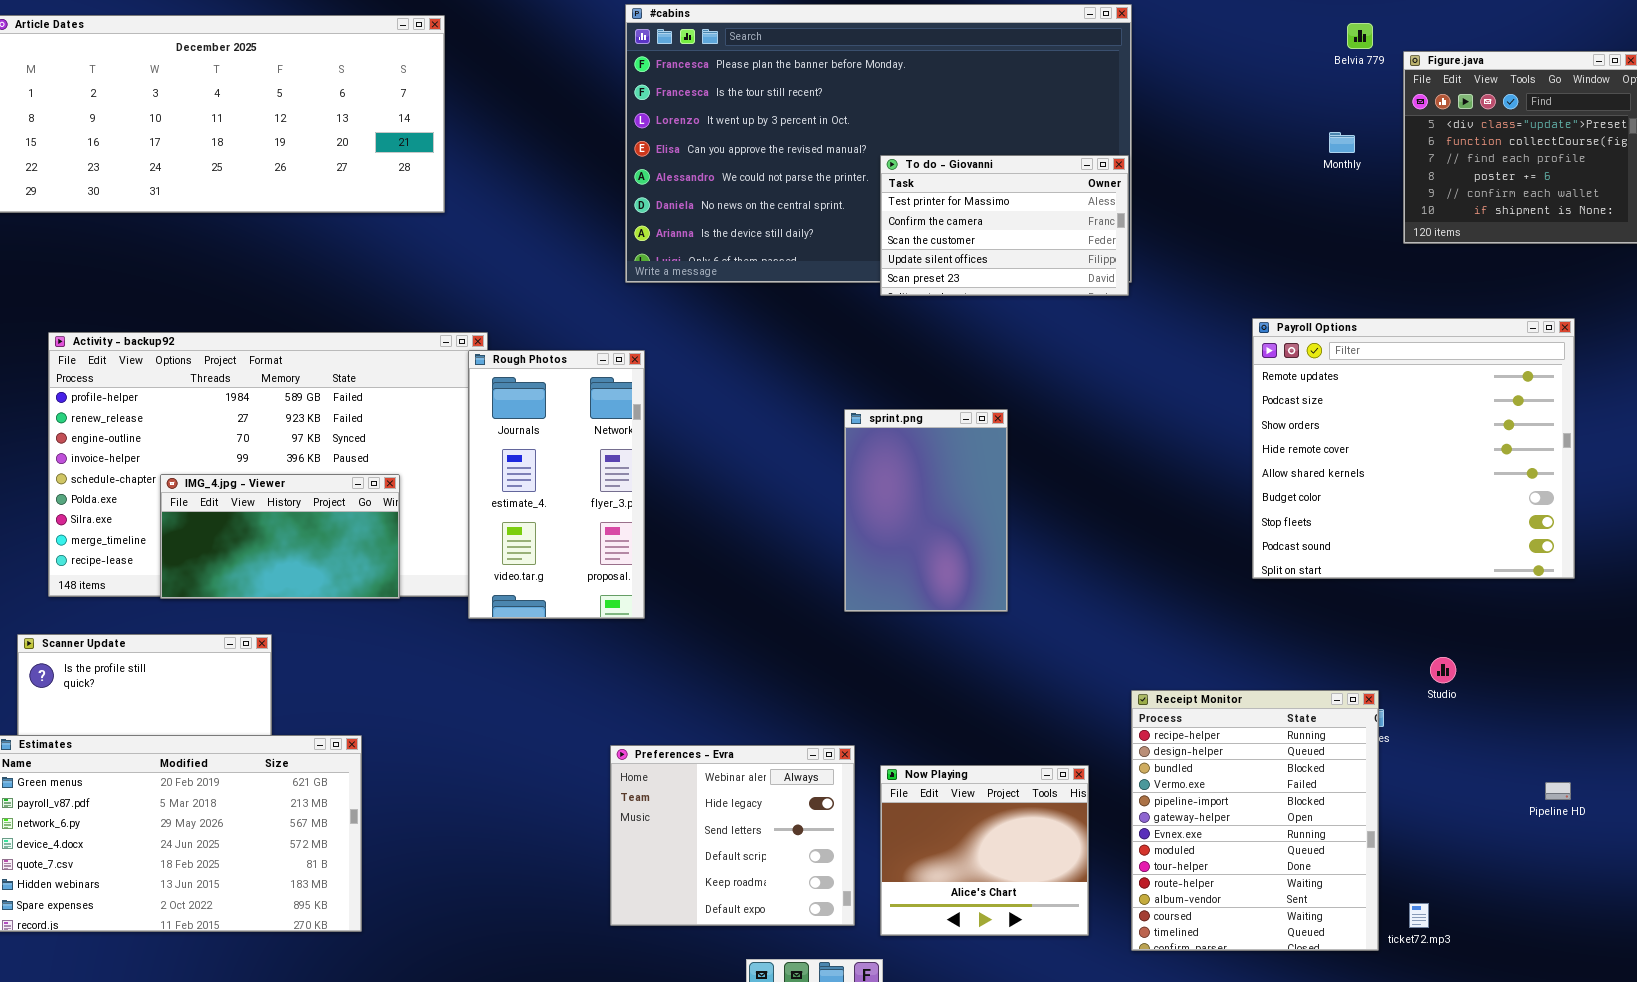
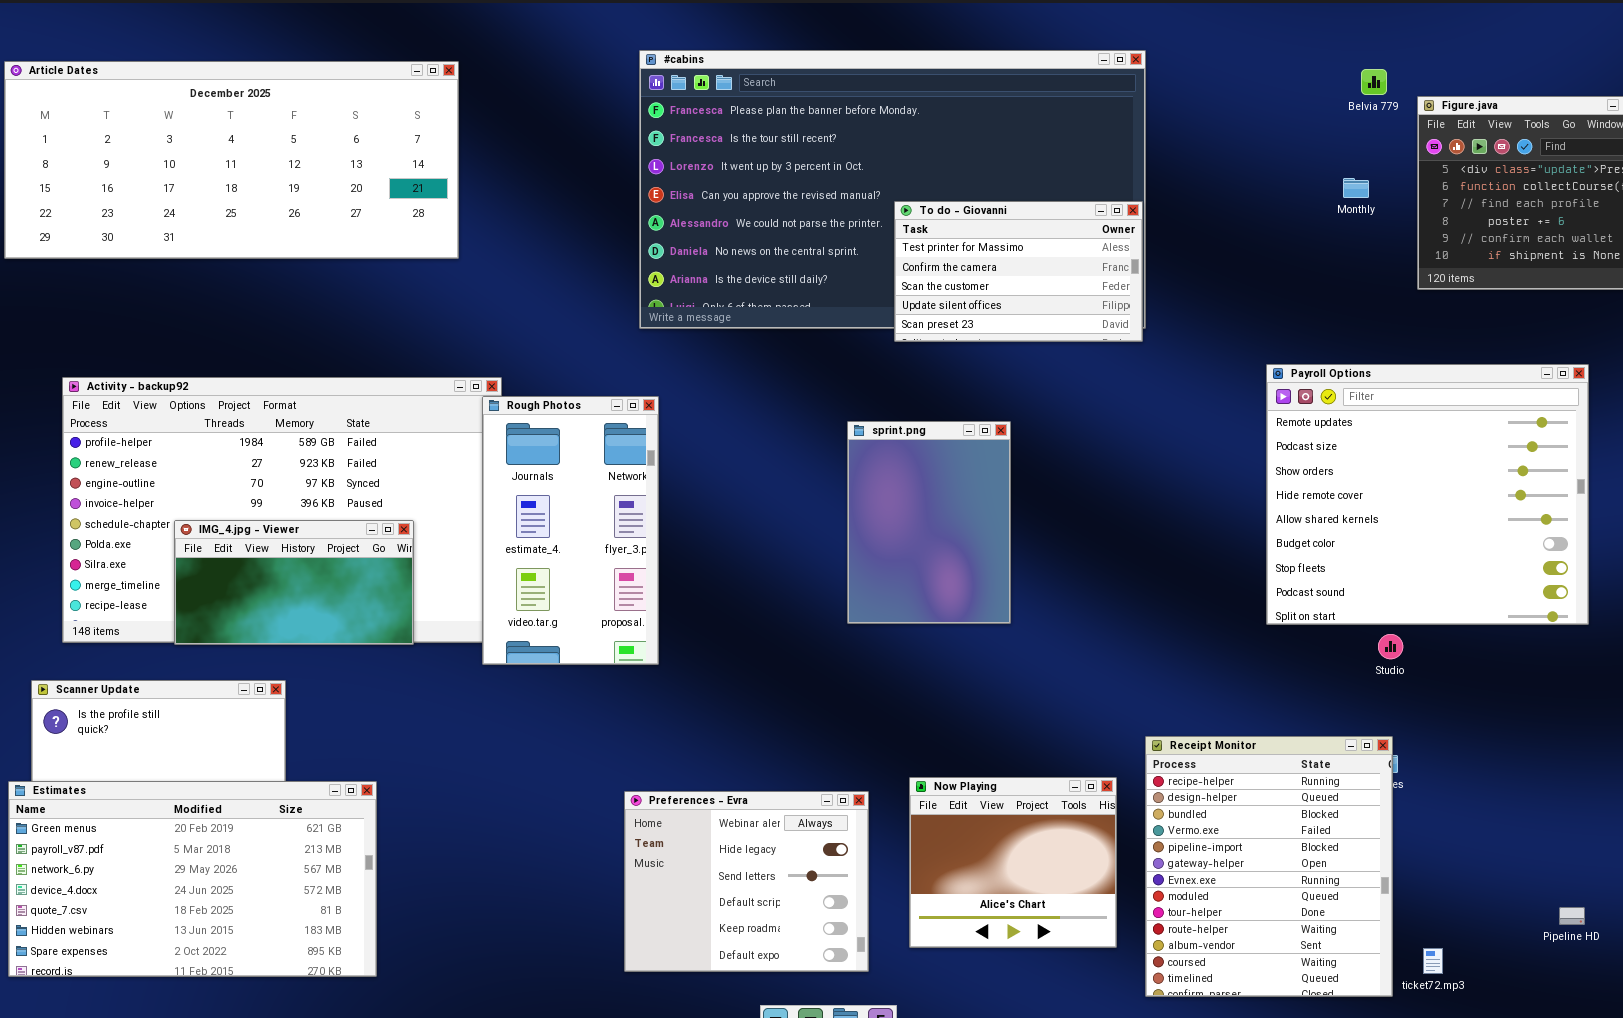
sprint.png: [844,409,1008,612] -> [847,421,1011,624], moved
Studio: [1430,657,1456,683] -> [1378,634,1403,659], moved
Now Playing: [880,765,1089,936] -> [909,777,1117,948], moved
Pipeline HD: [1545,782,1571,800] -> [1559,907,1585,925], moved

